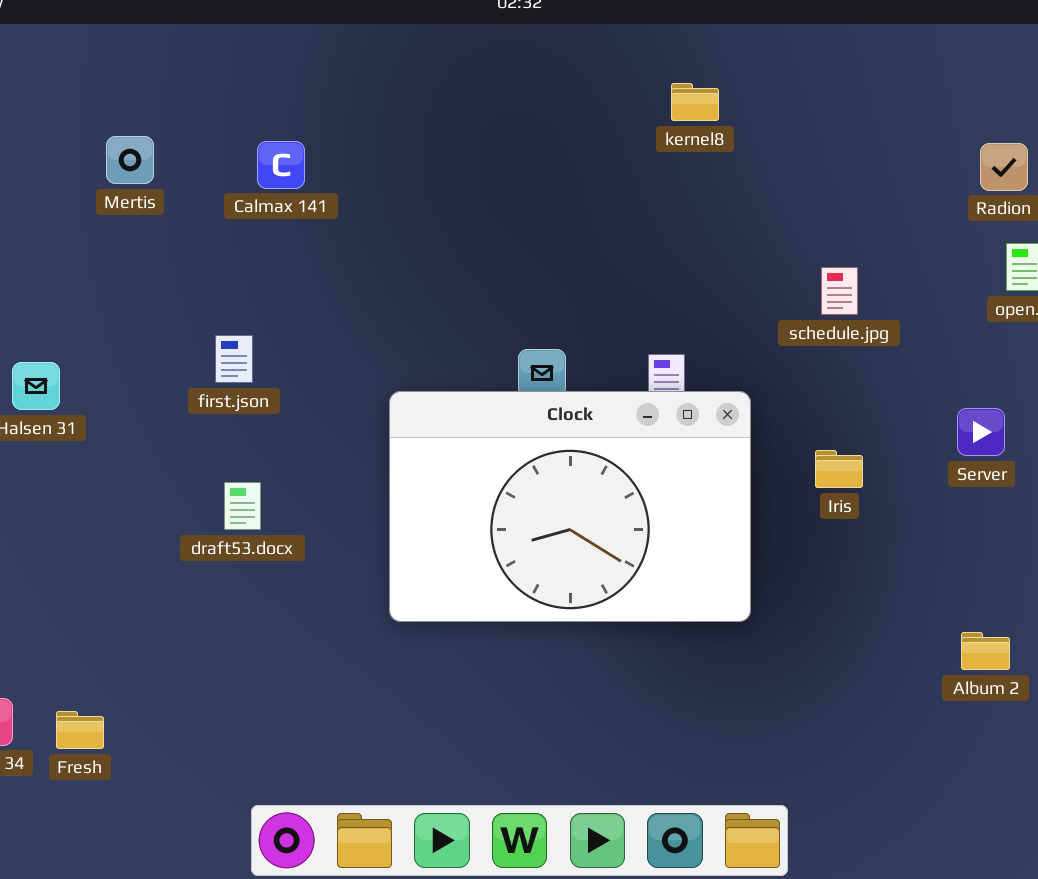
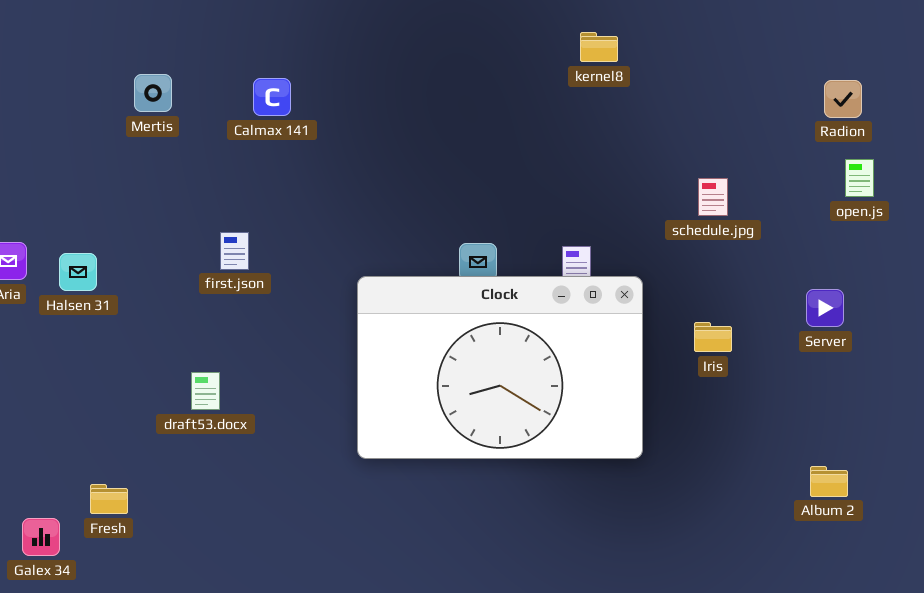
draft53.docx: [224,482,261,530] -> [191,372,220,410], moved
Fresh: [56,711,104,749] -> [90,484,128,514], moved

